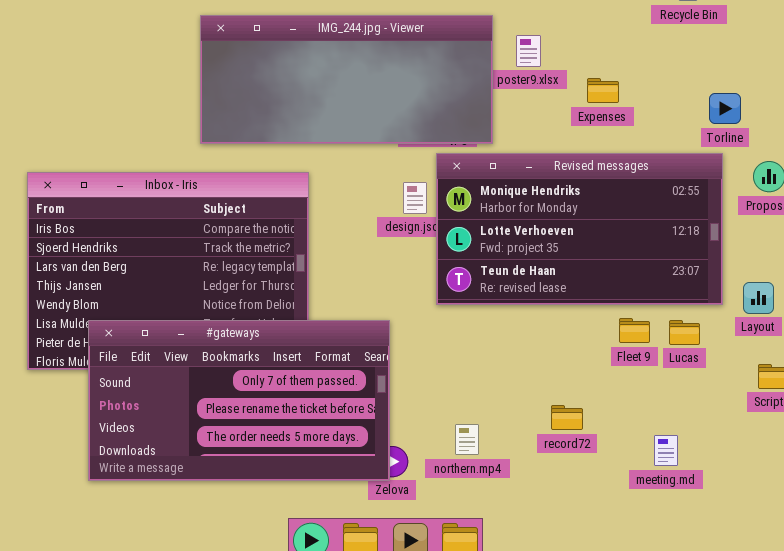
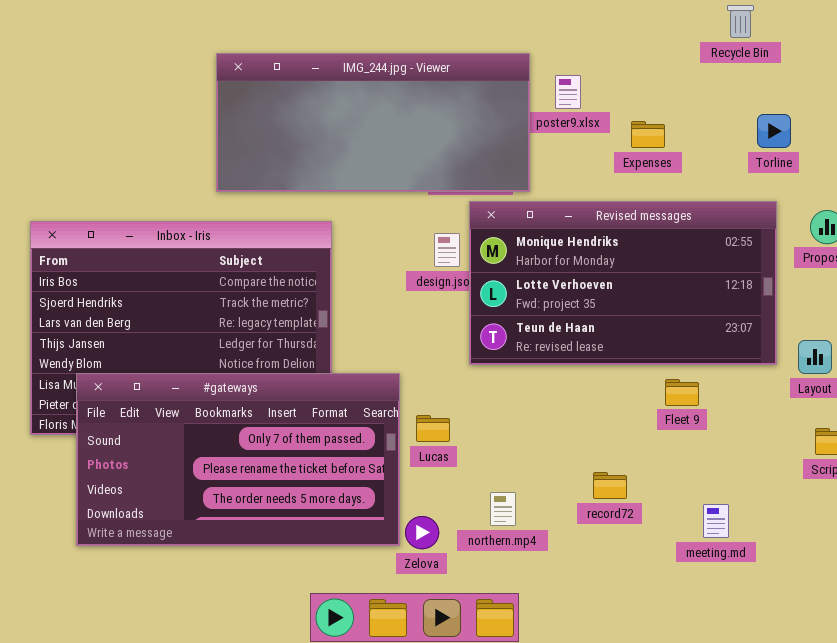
Torline: [709,93,741,124] -> [757,114,791,148], moved
#gateways: [88,320,390,481] -> [76,373,400,546], moved
Lucas: [669,320,700,345] -> [416,415,450,442], moved

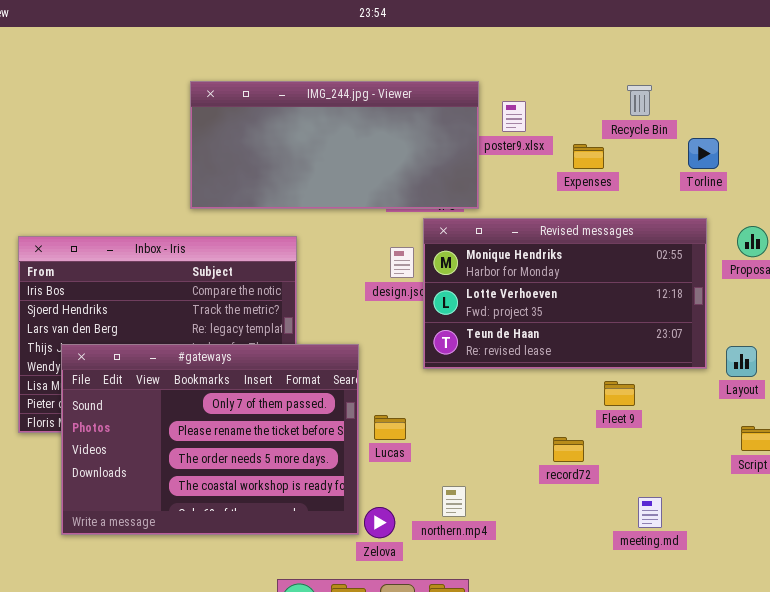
Recycle Bin: [727,5,754,38] -> [627,85,652,116], moved
#gateways: [76,373,400,546] -> [61,344,359,535], resized
record72: [593,472,627,499] -> [553,437,584,462], moved

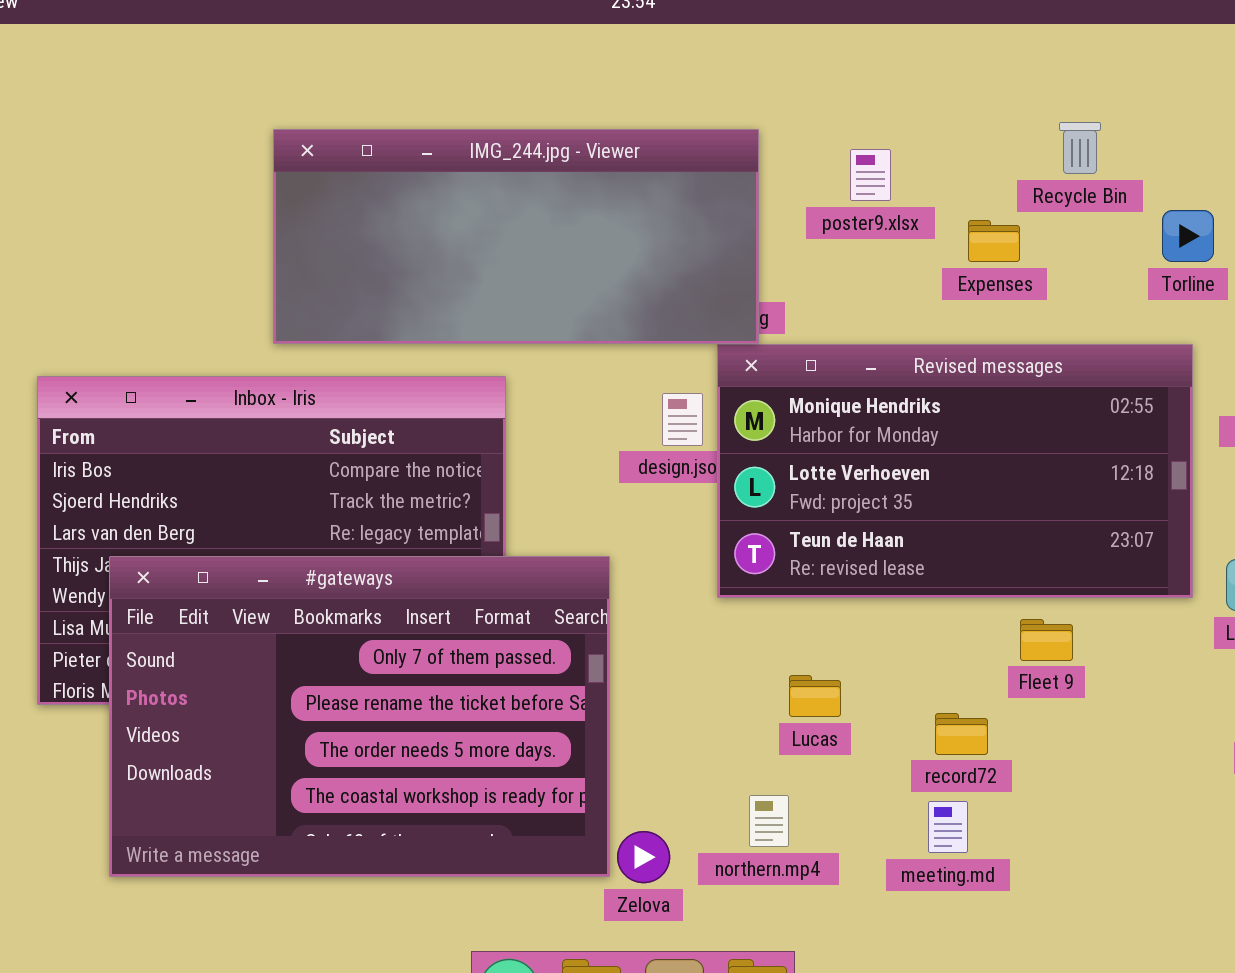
IMG_244.jpg - Viewer: [190,81,479,209] -> [273,129,759,344], moved
Lucas: [374,415,406,440] -> [789,675,841,717], moved
meeting.md: [638,497,662,528] -> [928,801,968,853], moved

